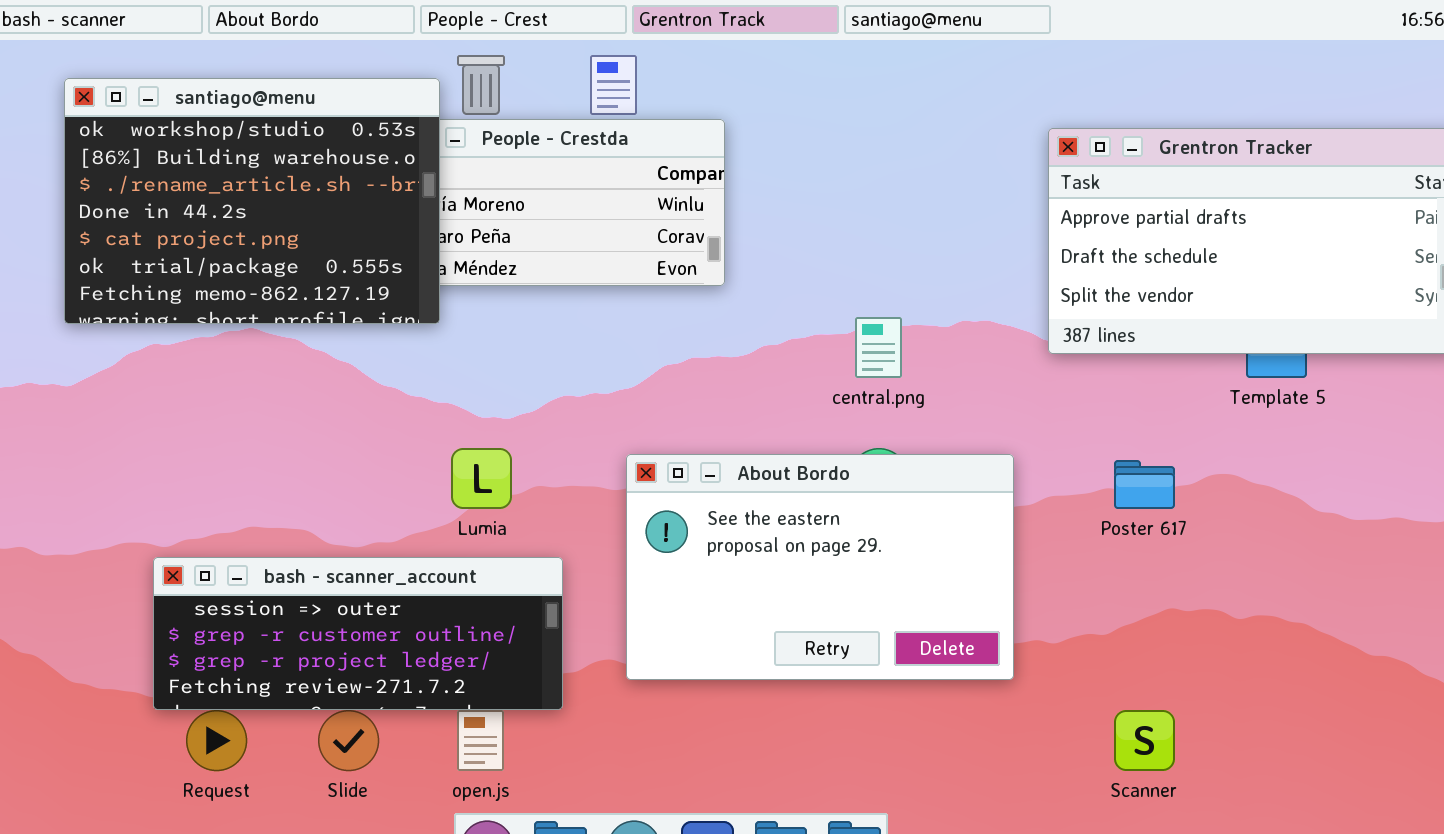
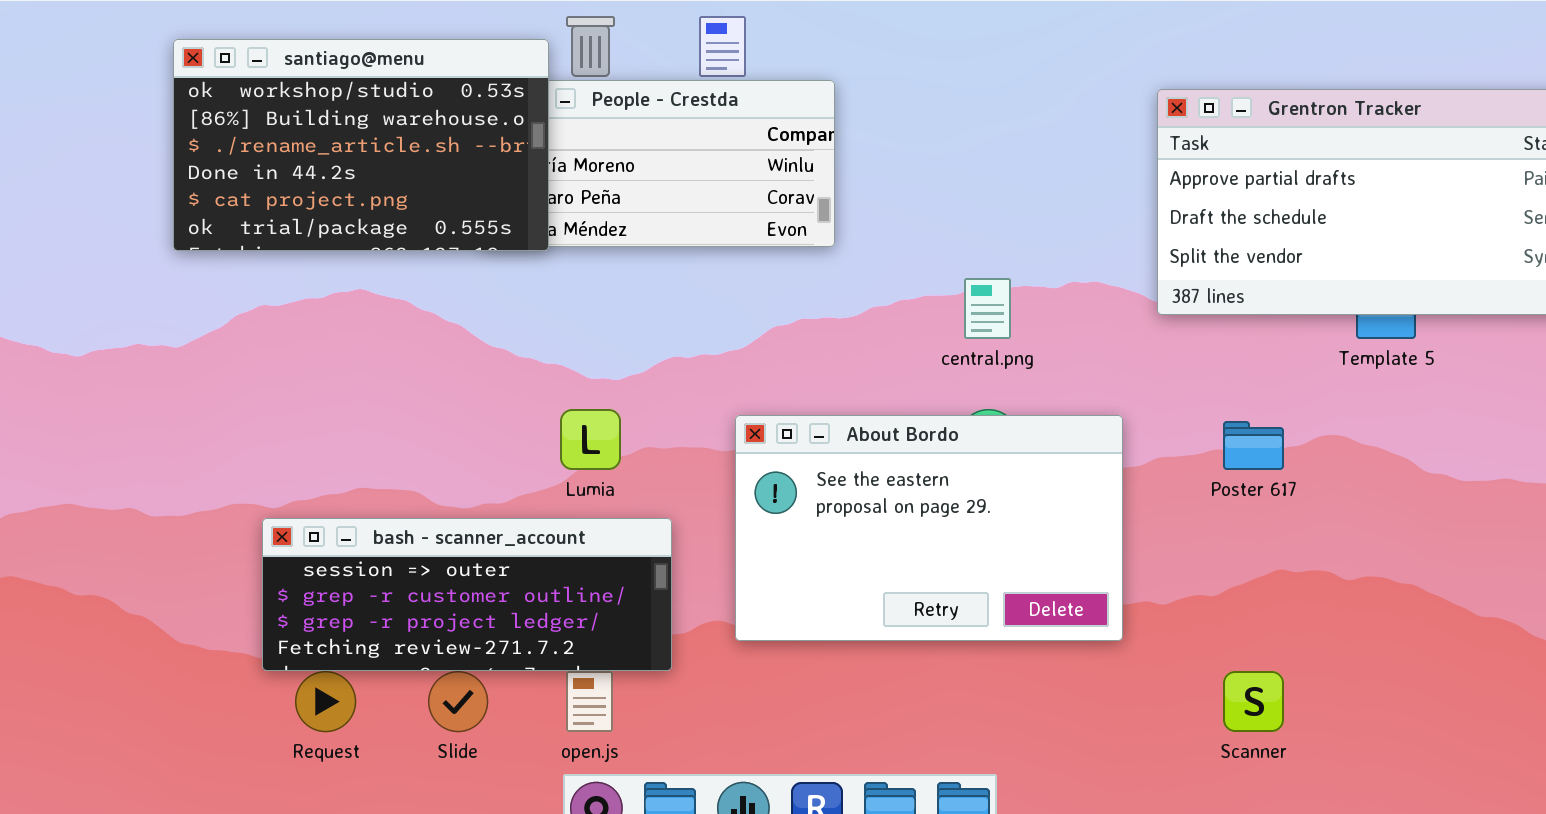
santiago@menu: [64,78,440,324] -> [173,39,549,251], resized

